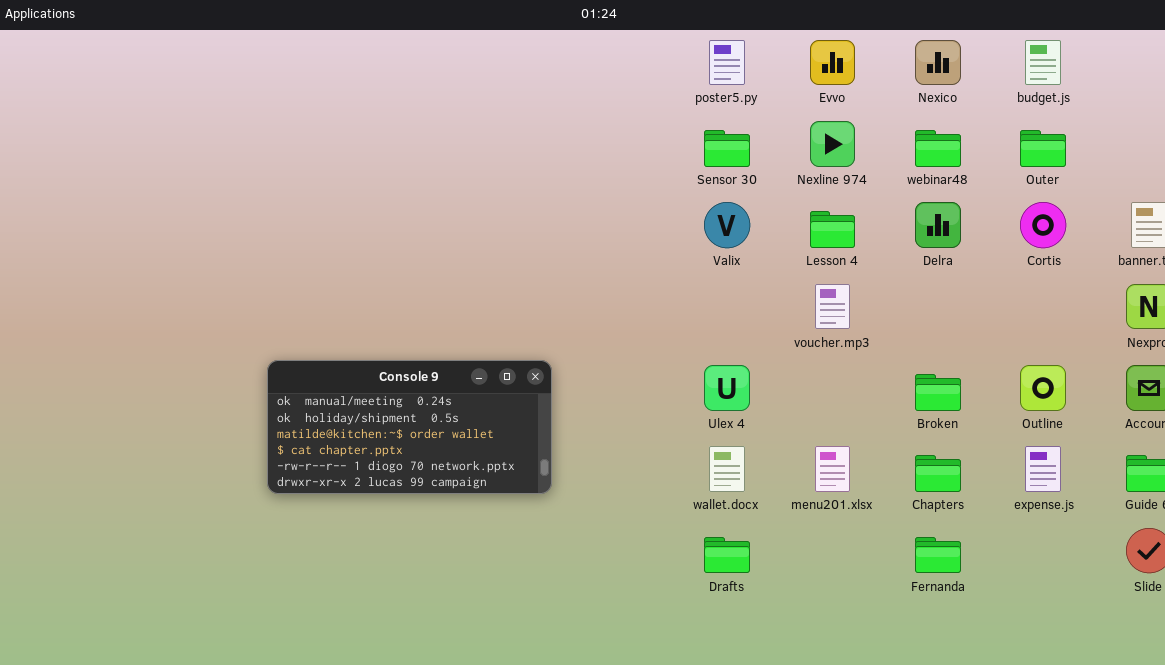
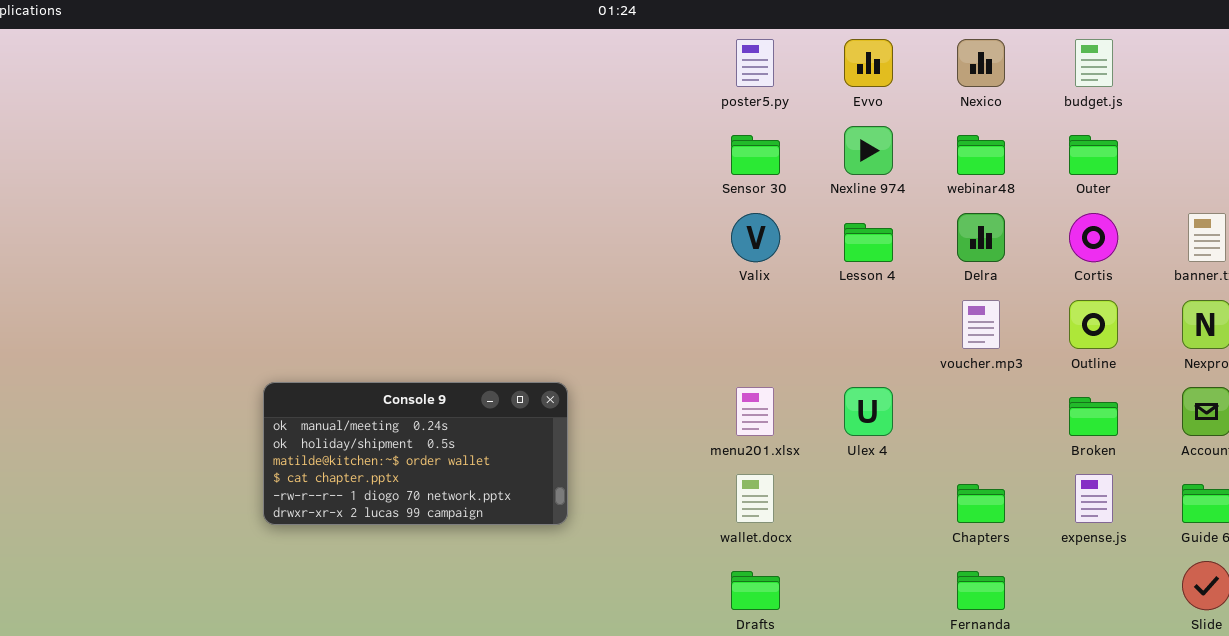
voucher.mp3: [815,284,850,329] -> [962,300,1000,349], moved
Ulex 4: [704,365,750,411] -> [844,387,893,436], moved
Outline: [1020,365,1066,411] -> [1069,300,1118,349], moved
Broken: [915,374,961,411] -> [1069,397,1118,436], moved
menu201.xlsx: [815,446,850,492] -> [736,387,774,436], moved

